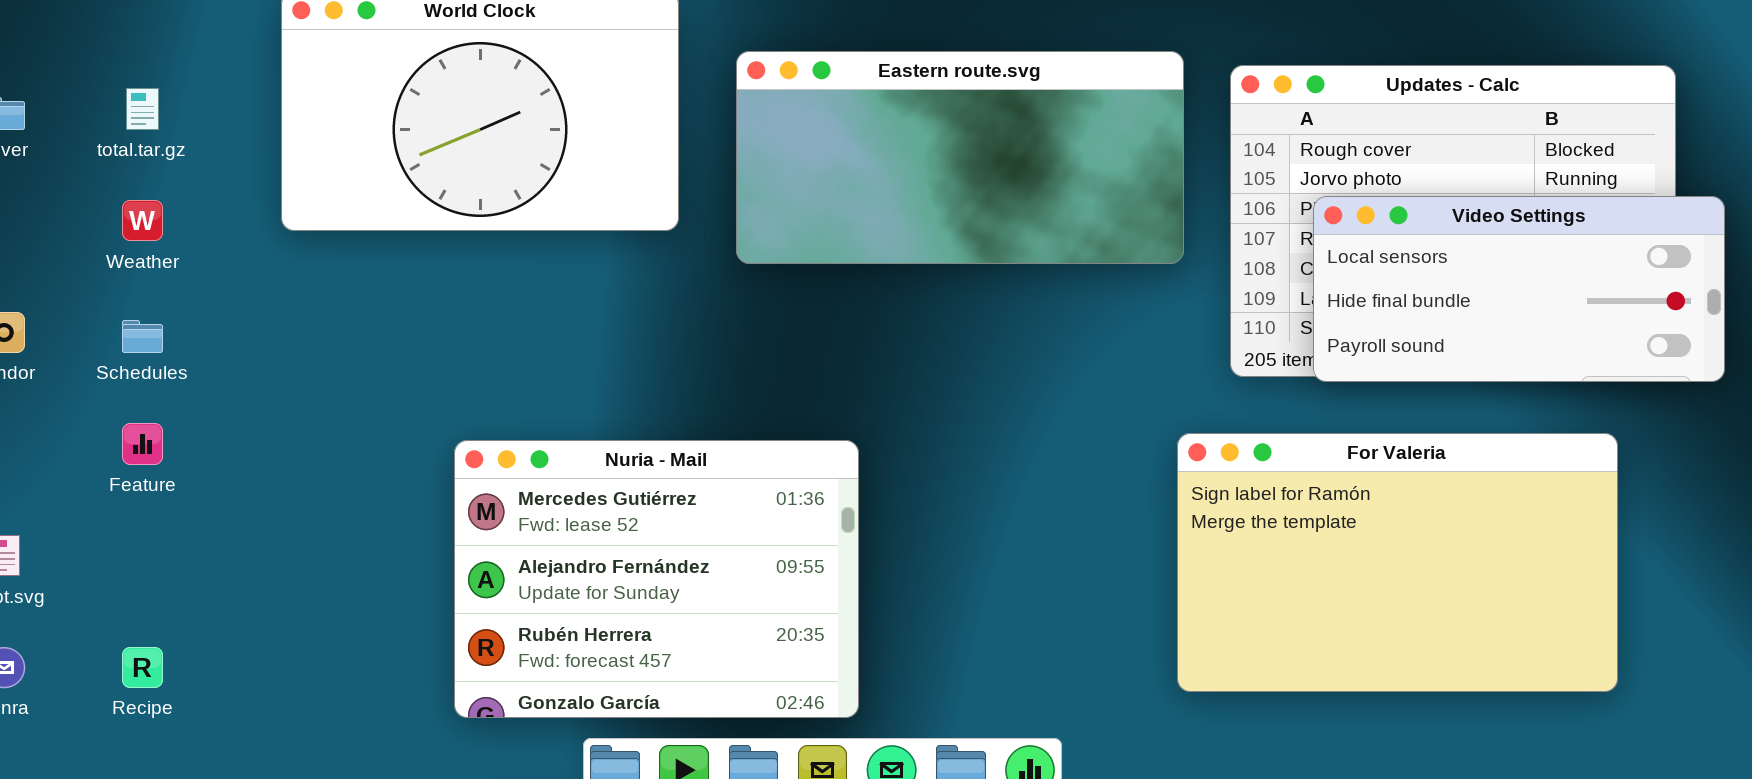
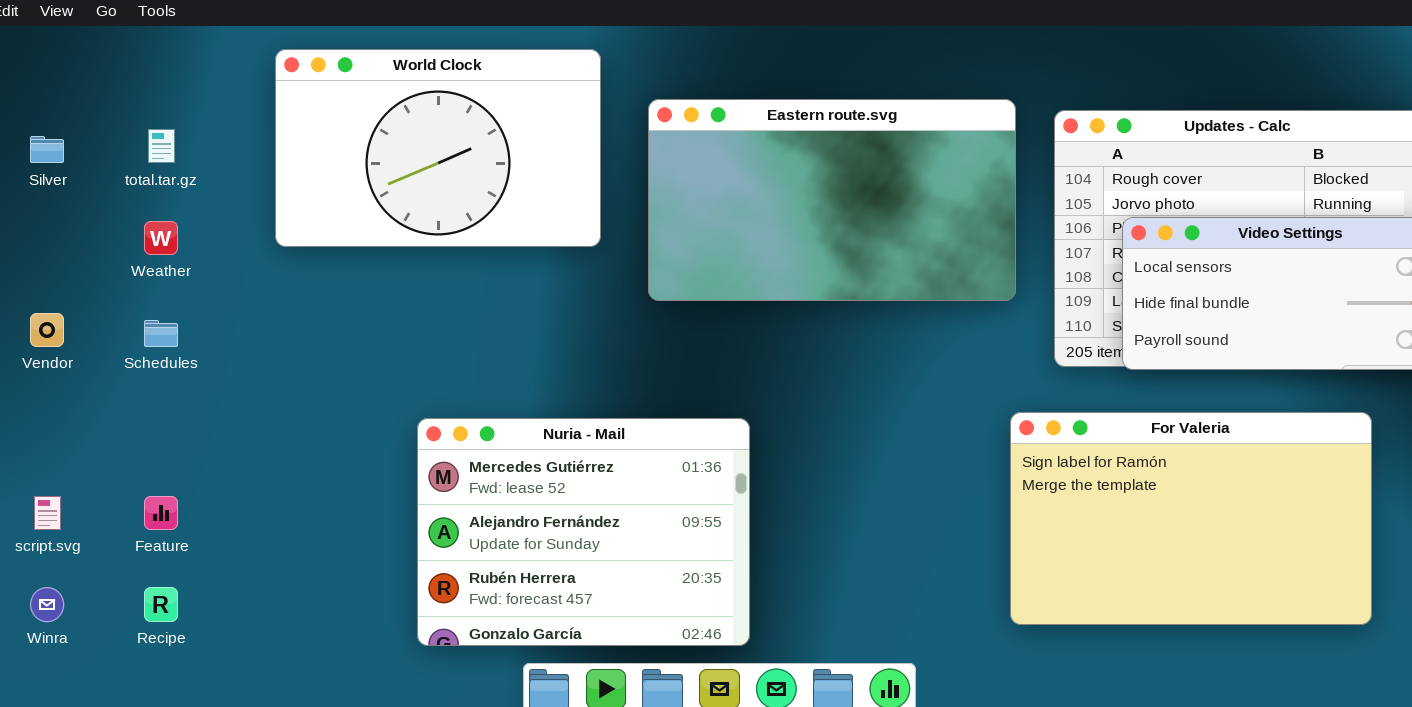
Eastern route.svg: [736,51,1184,264] -> [648,99,1016,301], resized
Feature: [122,423,163,465] -> [144,496,178,530], moved

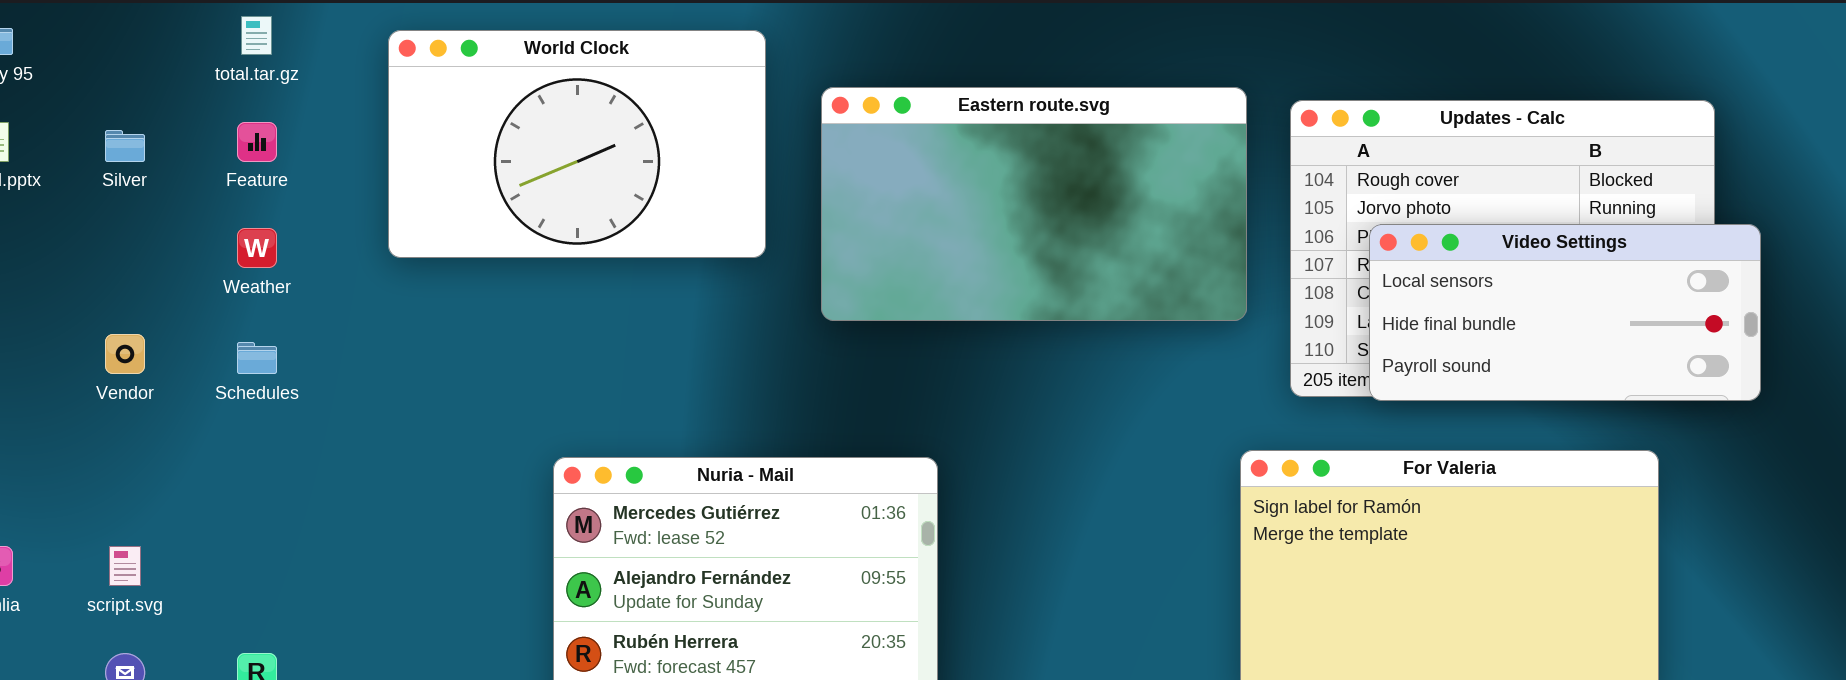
total.tar.gz: [148,129,175,163] -> [241,16,272,55], moved
Feature: [144,496,178,530] -> [237,122,277,162], moved

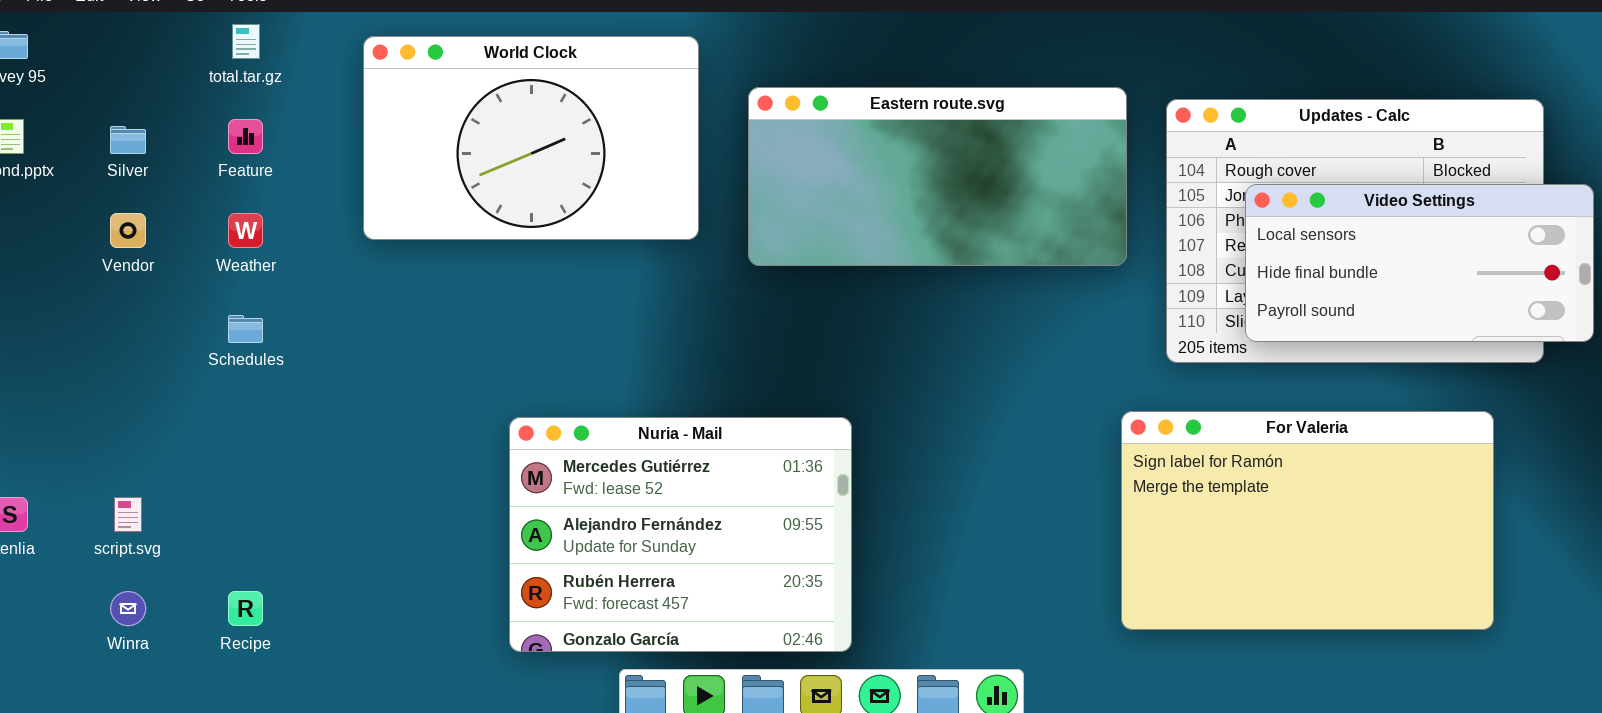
Eastern route.svg: [821,87,1247,321] -> [748,87,1127,266], resized
Video Settings: [1369,224,1761,401] -> [1245,184,1594,342], moved
Vendor: [105,334,145,374] -> [110,213,146,248], moved

